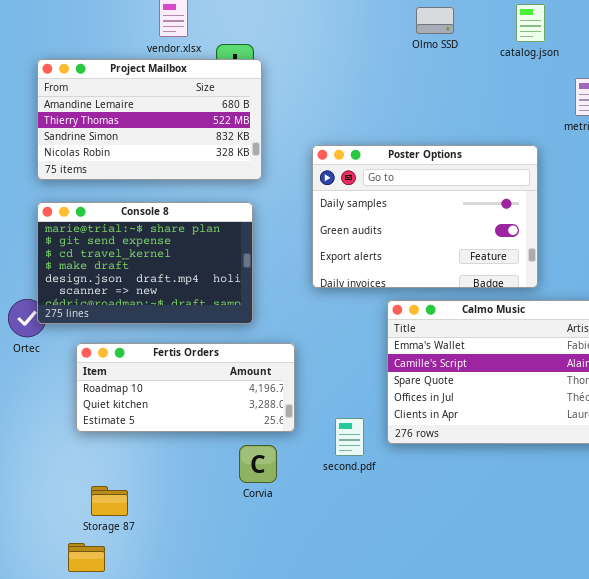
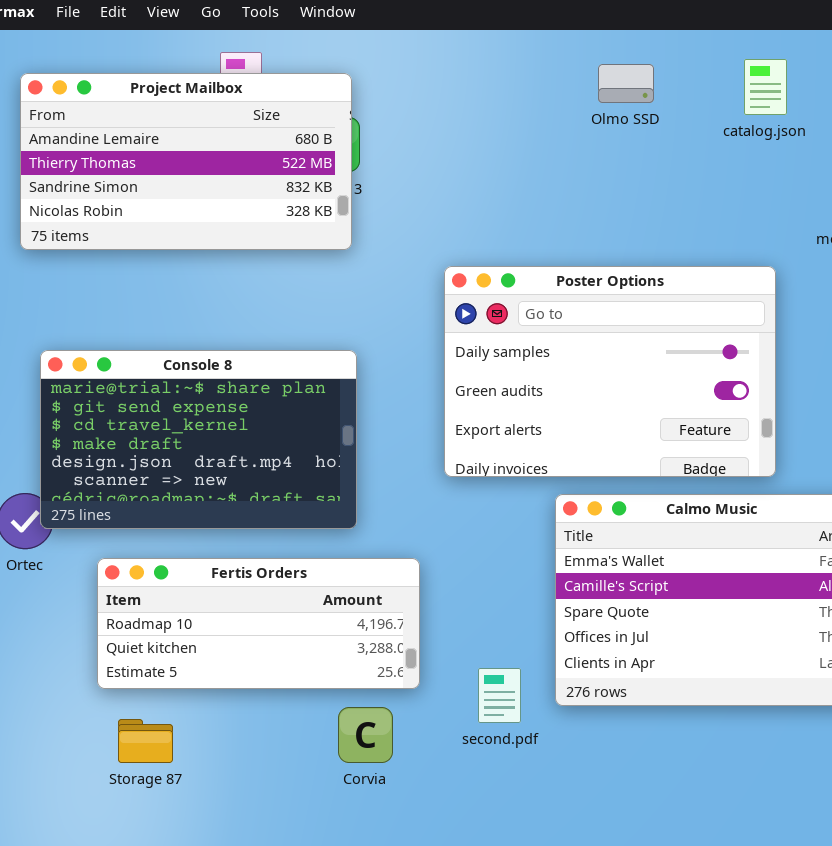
Project Mailbox: [37,59,262,180] -> [20,73,352,250], moved
Storage 87: [91,486,128,516] -> [118,719,173,763], moved

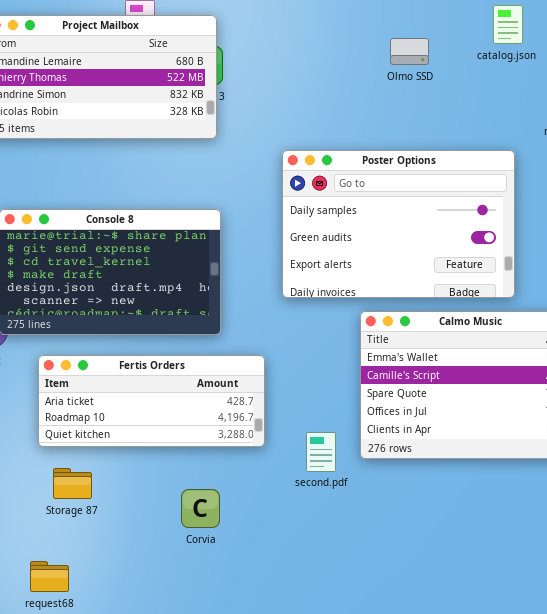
Olmo SSD: [598,64,654,103] -> [390,38,429,65], moved
Fertis Orders: [97,558,420,689] -> [38,355,265,447], scrolled up 1 row
Corvia: [338,707,393,763] -> [181,489,220,528], moved

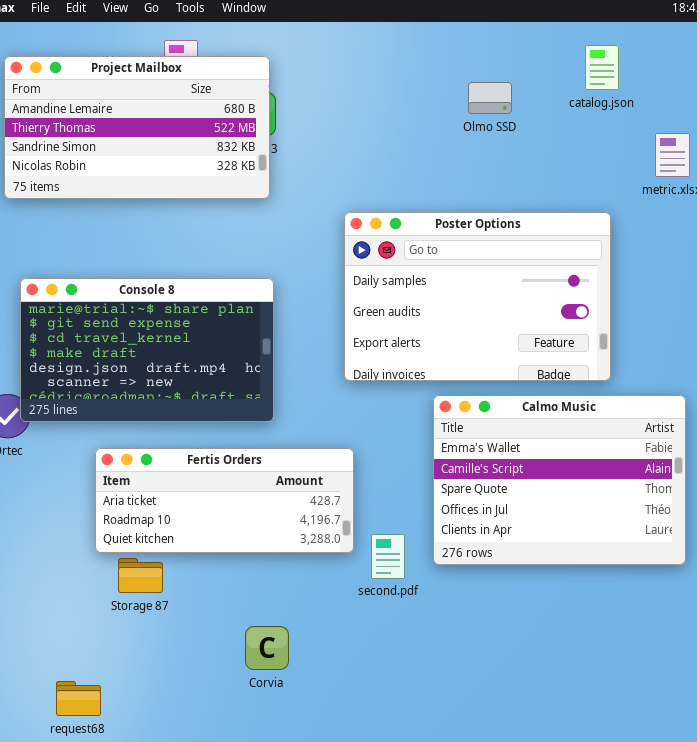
Fertis Orders: [38,355,265,447] -> [95,448,354,553], moved
Storage 87: [53,468,92,499] -> [118,558,163,593], moved
Corvia: [181,489,220,528] -> [245,626,289,670], moved

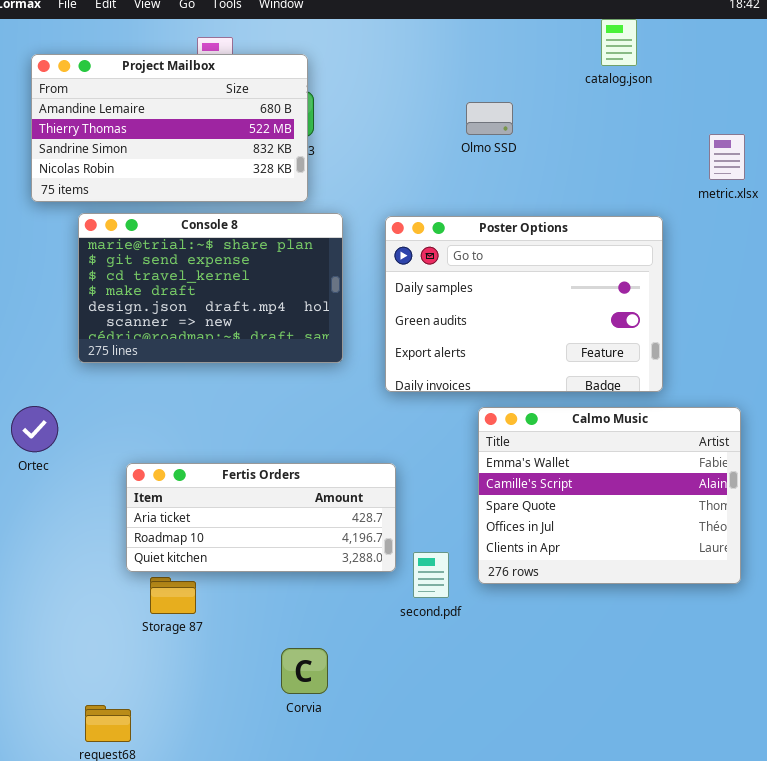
catalog.json: [585,45,619,90] -> [601,19,637,66], moved
Olmo SSD: [468,82,512,114] -> [466,102,513,135], moved
Console 8: [20,278,274,422] -> [78,213,343,363], moved

